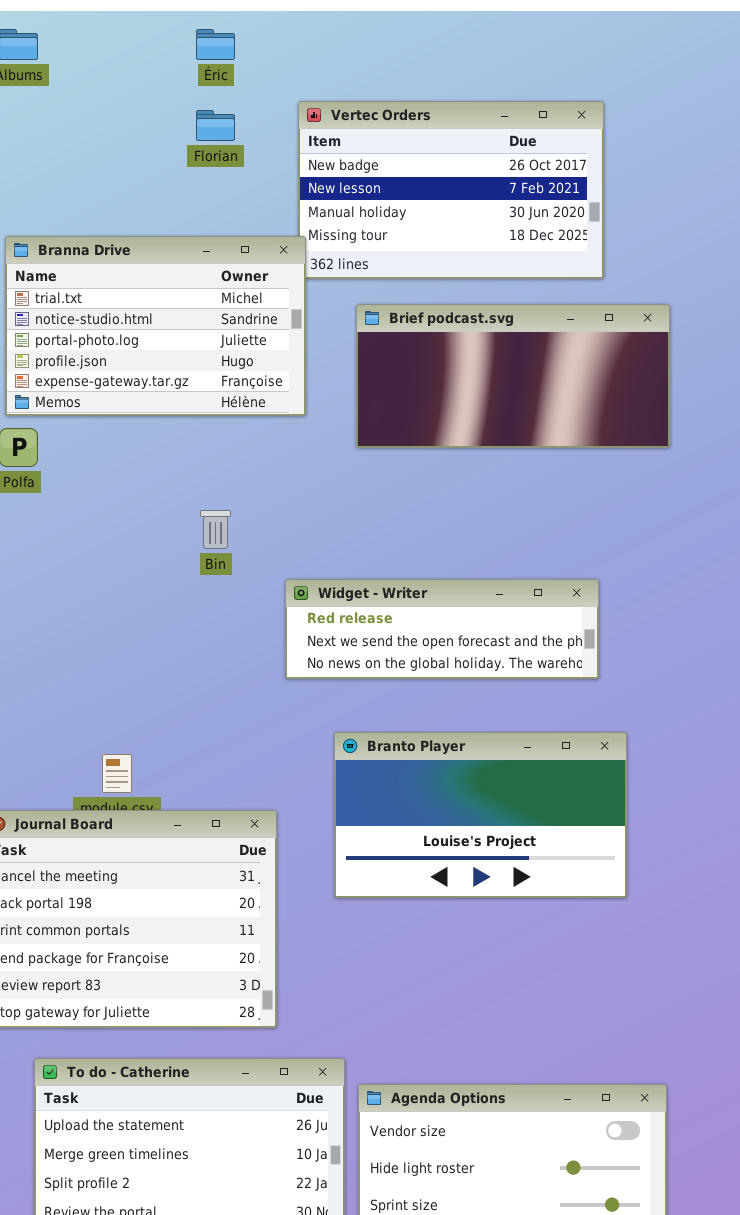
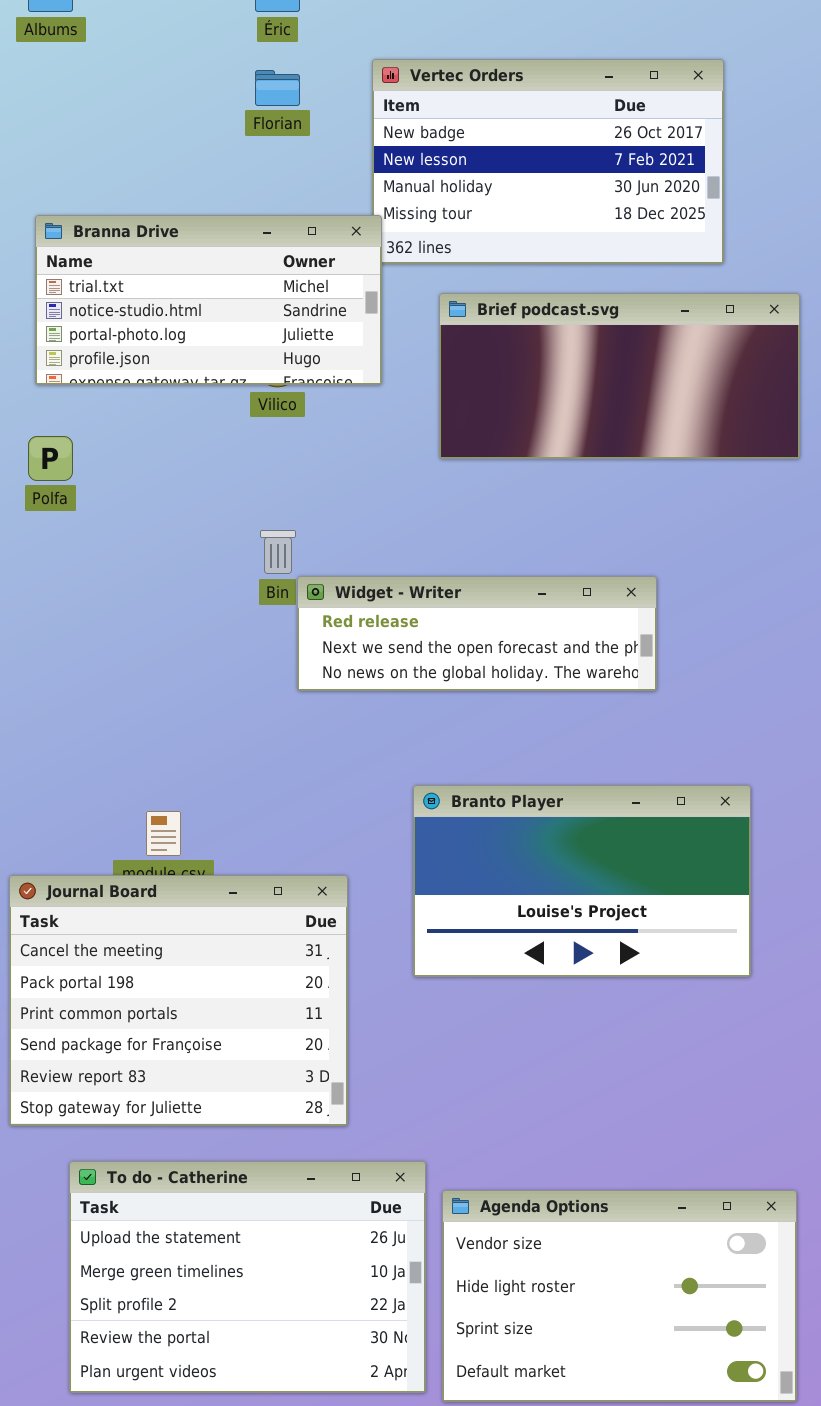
Branna Drive: [5,236,306,416] -> [35,215,382,385], resized
Widget - Writer: [285,579,599,679] -> [297,576,657,691], moved

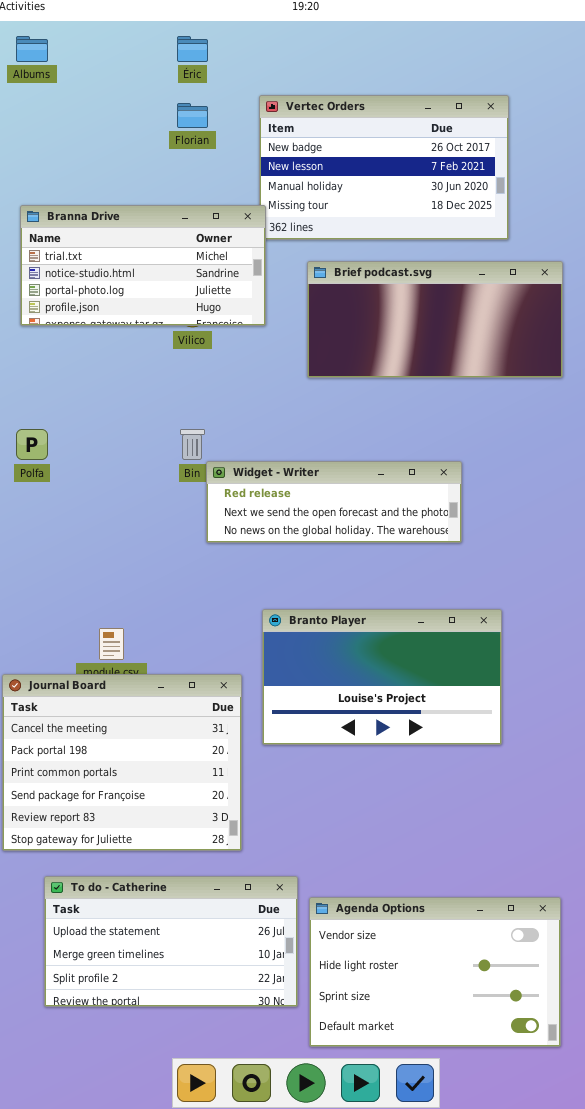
Polfa: [28,436,73,481] -> [16,429,48,460], moved
Branto Player: [413,785,751,977] -> [262,609,502,745], moved
To do - Catherine: [69,1161,426,1393] -> [44,876,298,1007], resized

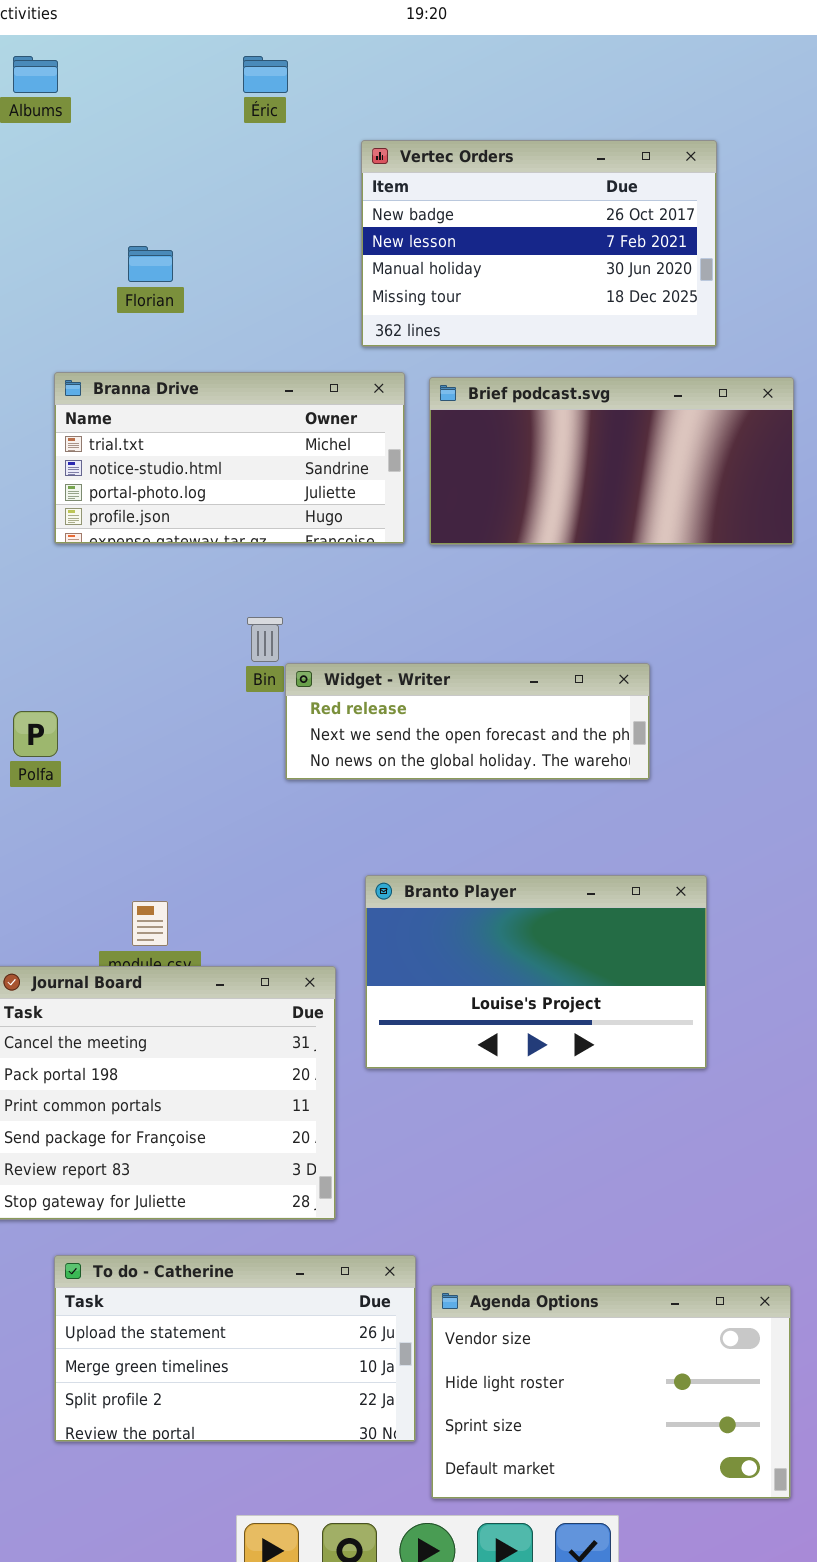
Florian: [177,103,208,128] -> [128,246,173,282], moved
Branna Drive: [20,205,266,326] -> [54,372,405,544], moved
Polfa: [16,429,48,460] -> [13,711,58,757], moved

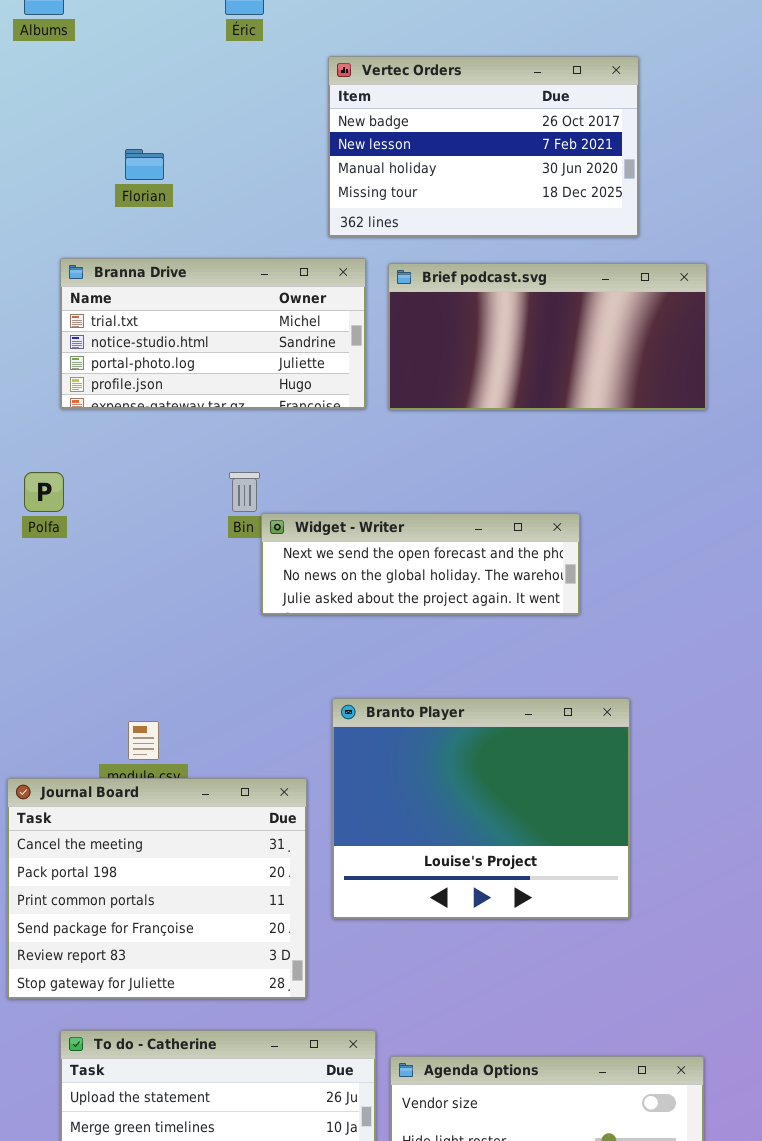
Widget - Writer: [285,663,650,780] -> [261,513,580,615], scrolled down 1 row
Polfa: [13,711,58,757] -> [24,472,64,512], moved
Branto Player: [365,875,707,1069] -> [332,698,630,919], resized

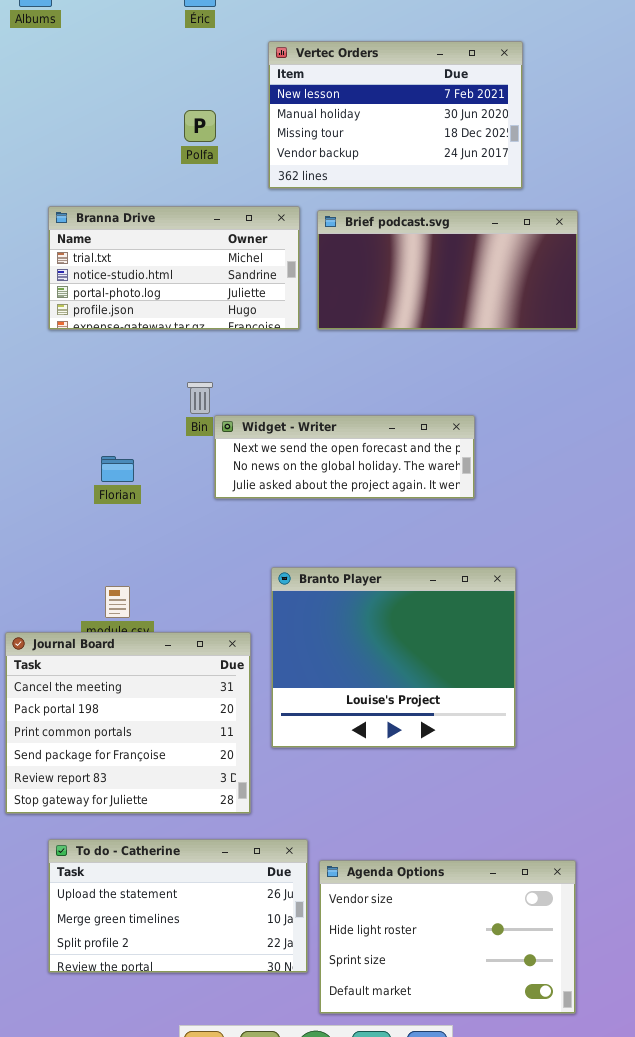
Vertec Orders: [328,56,639,237] -> [268,41,523,189], scrolled down 1 row
Florian: [125,149,164,180] -> [101,456,134,482], moved
Polfa: [24,472,64,512] -> [184,110,216,142], moved

